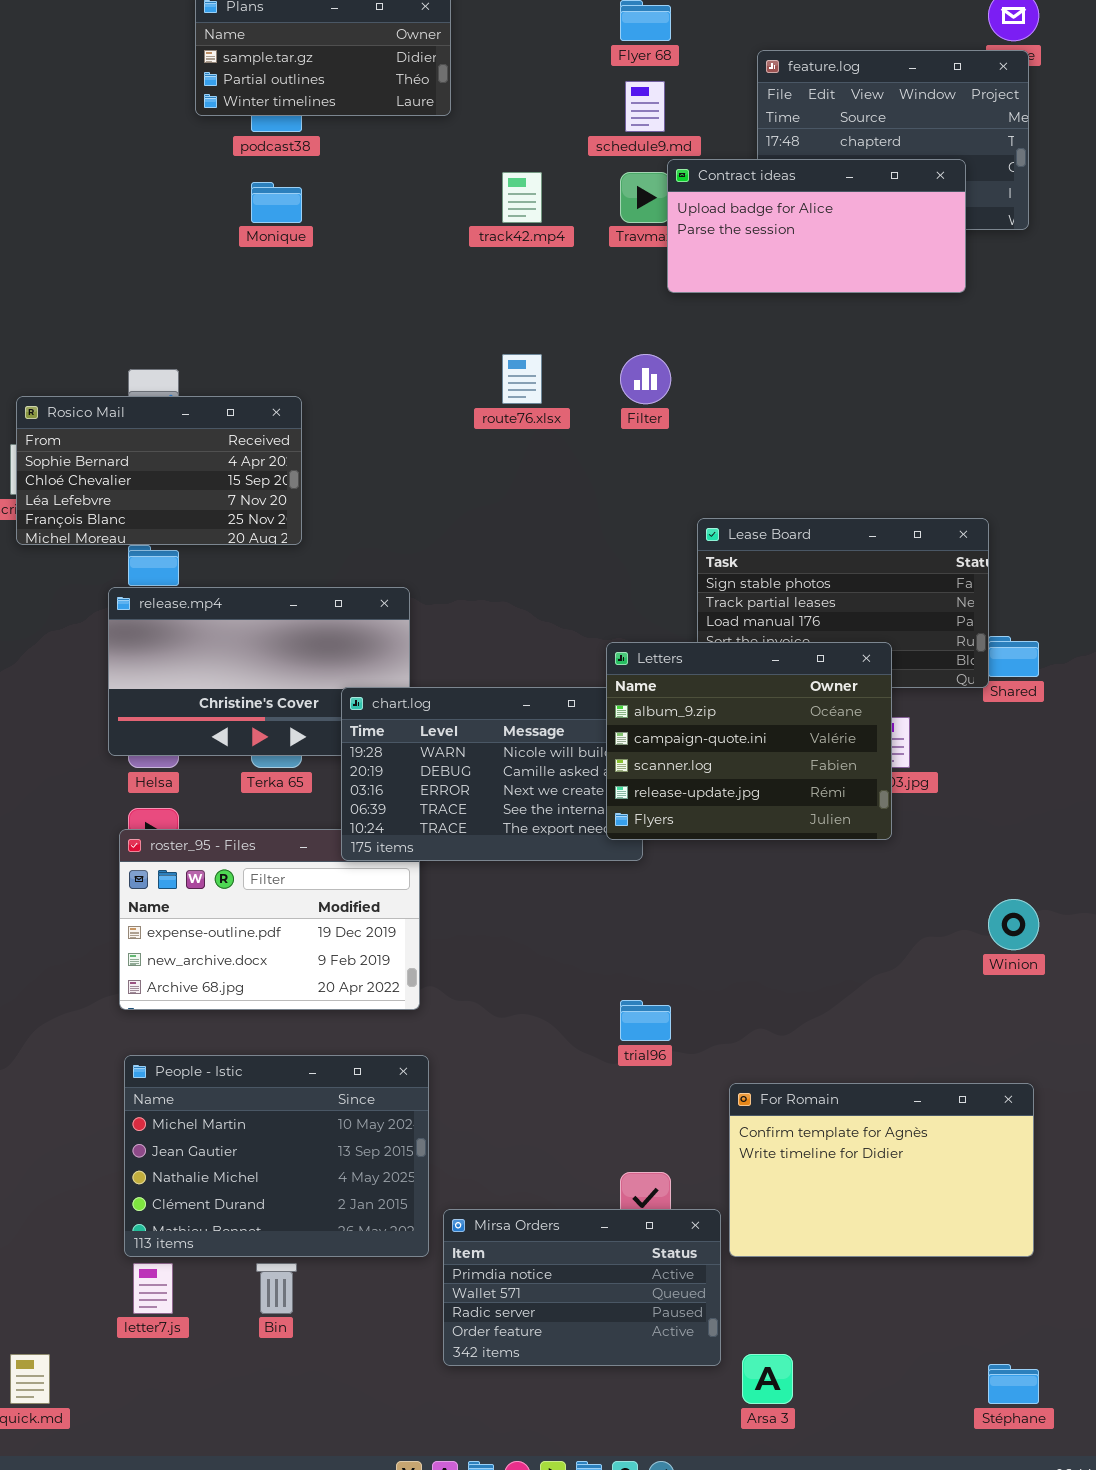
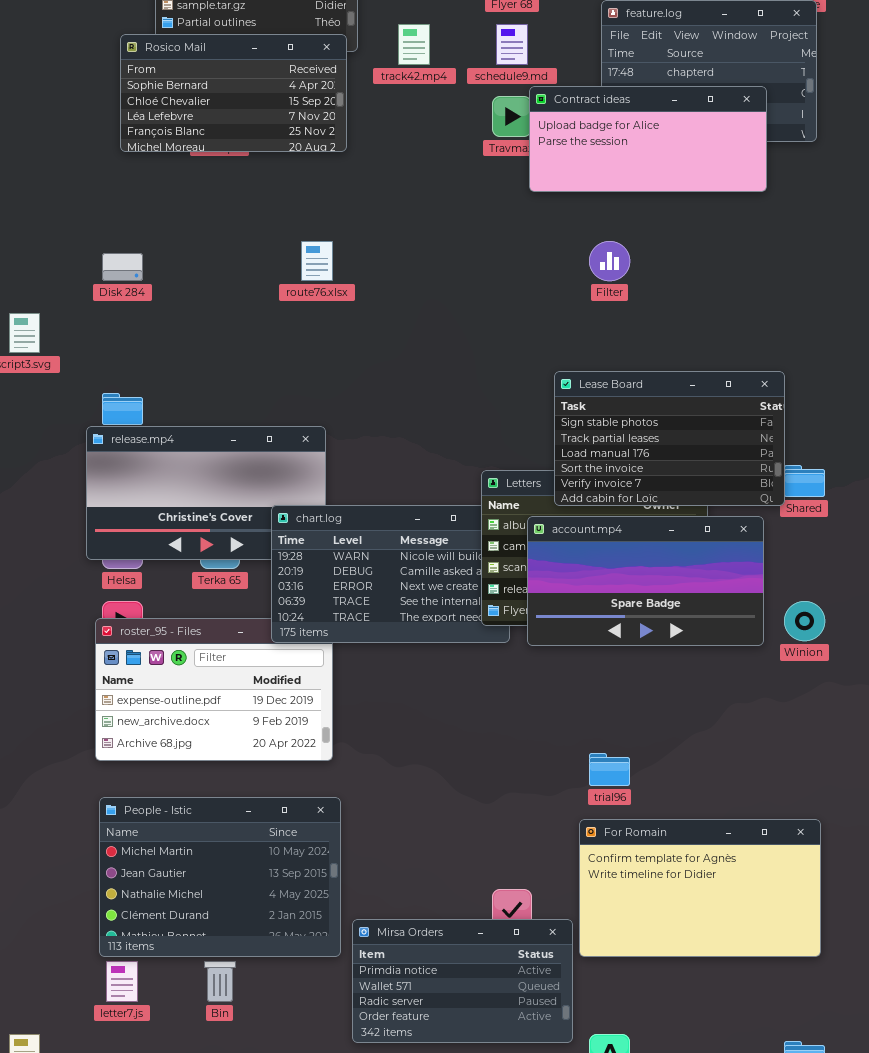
track42.mp4: [502,172,542,223] -> [398,24,430,65], moved
route76.xlsx: [502,354,542,404] -> [301,241,333,281], moved
Filter: [620,354,671,404] -> [589,241,630,281], moved
Rosico Mail: [16,396,302,545] -> [120,34,347,152], moved
Lease Board: [697,518,989,688] -> [554,371,785,506], raised
account.mp4: none -> [527,516,764,646], opened
Winion: [988,899,1039,950] -> [784,601,825,641], moved
trial96: [620,1000,671,1041] -> [589,753,630,786], moved

